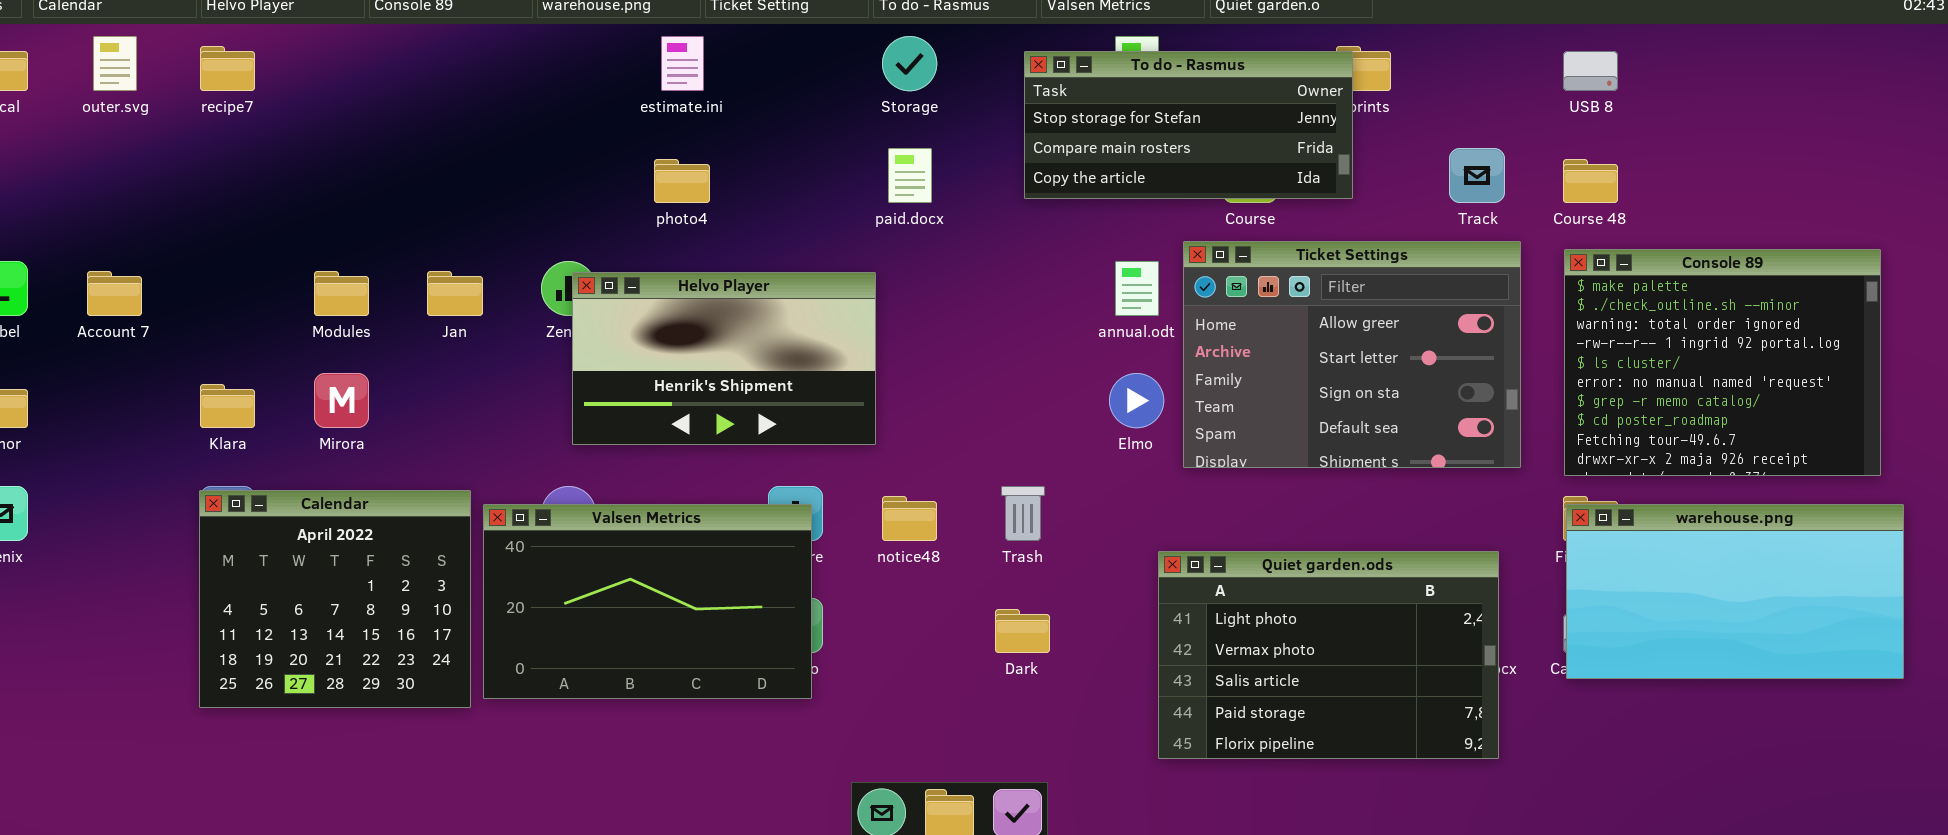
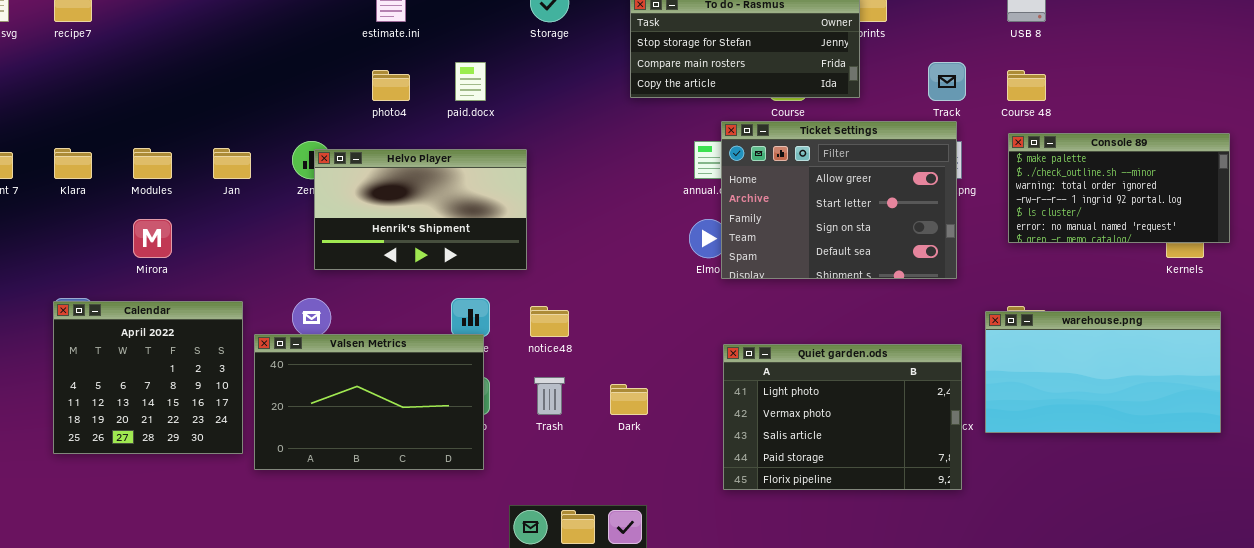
paid.docx: [888,148,932,203] -> [455,62,486,101], moved
Ticket Settings: [1183,241,1521,468] -> [721,121,957,279], moved
Console 89: [1564,249,1881,476] -> [1008,133,1230,243], resized
Klara: [200,384,255,428] -> [54,148,92,179], moved
Trash: [1001,486,1045,541] -> [534,377,565,415], moved
Valsen Metrics: [483,504,812,699] -> [254,334,484,470], moved
warehouse.png: [1566,504,1904,679] -> [985,311,1221,433], moved

